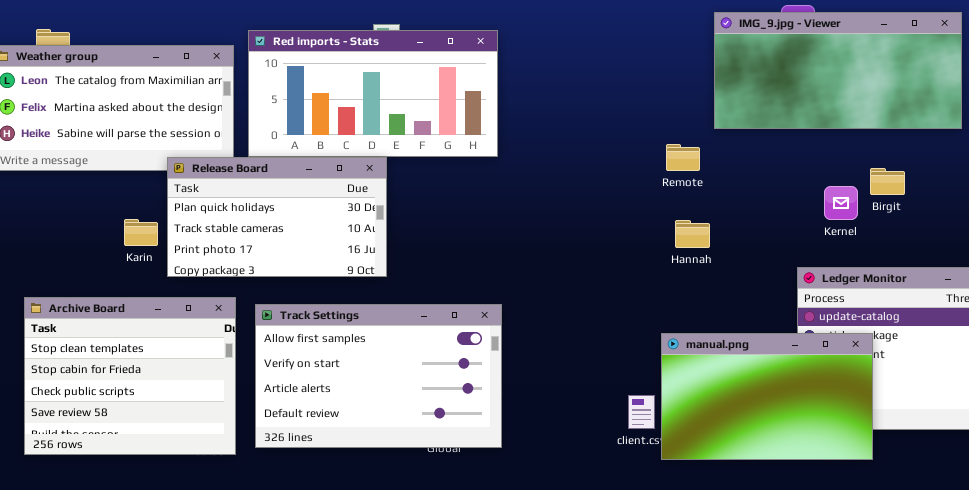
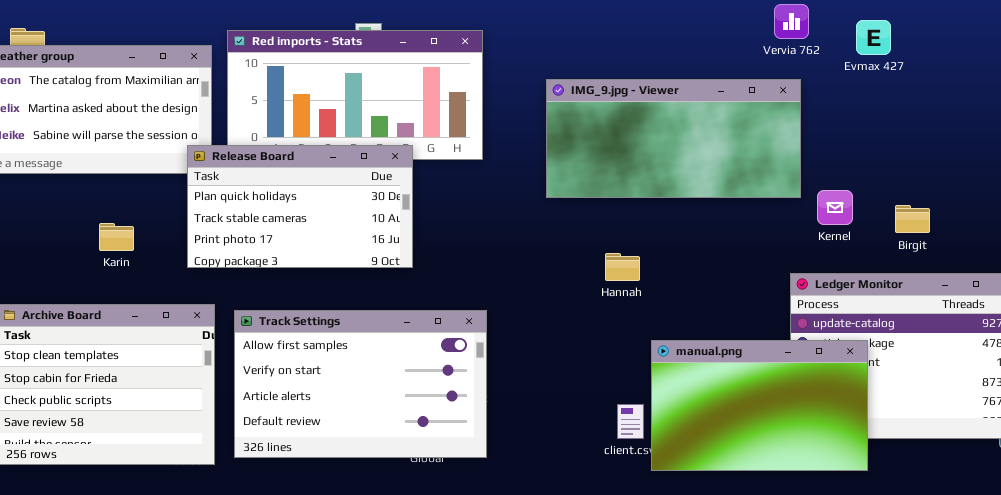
IMG_9.jpg - Viewer: [714,12,962,129] -> [546,79,801,198], moved
Release Board: [167,157,387,277] -> [187,145,413,268], moved
Birgit: [870,168,905,195] -> [895,205,930,233], moved
Hannah: [675,220,710,248] -> [605,253,640,281], moved

